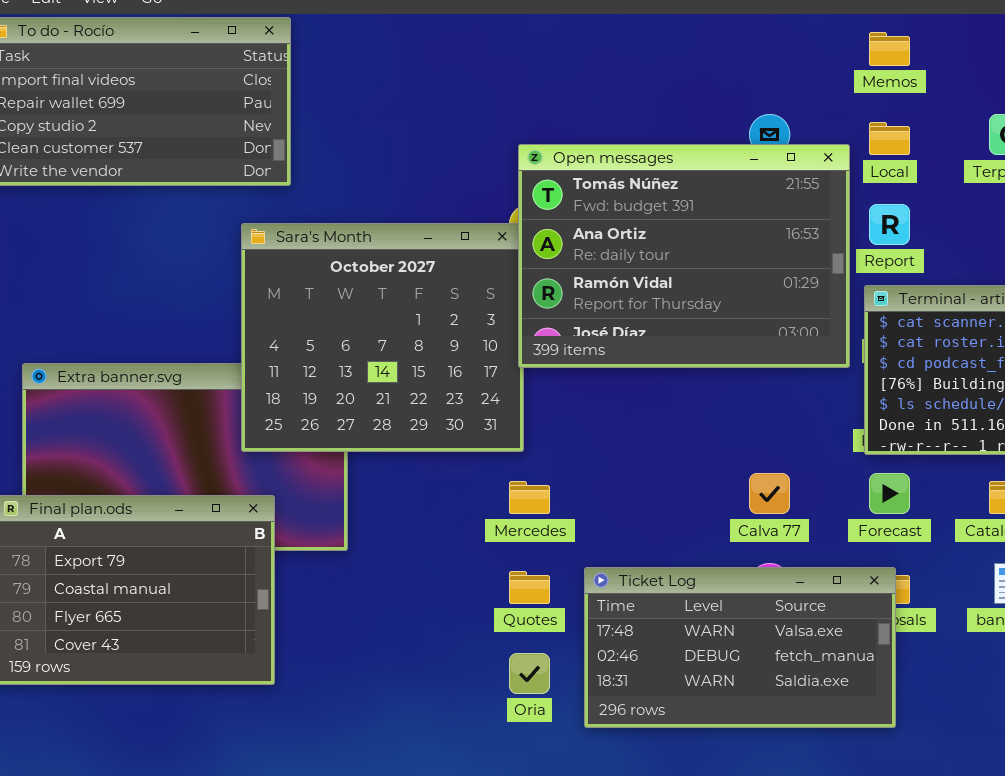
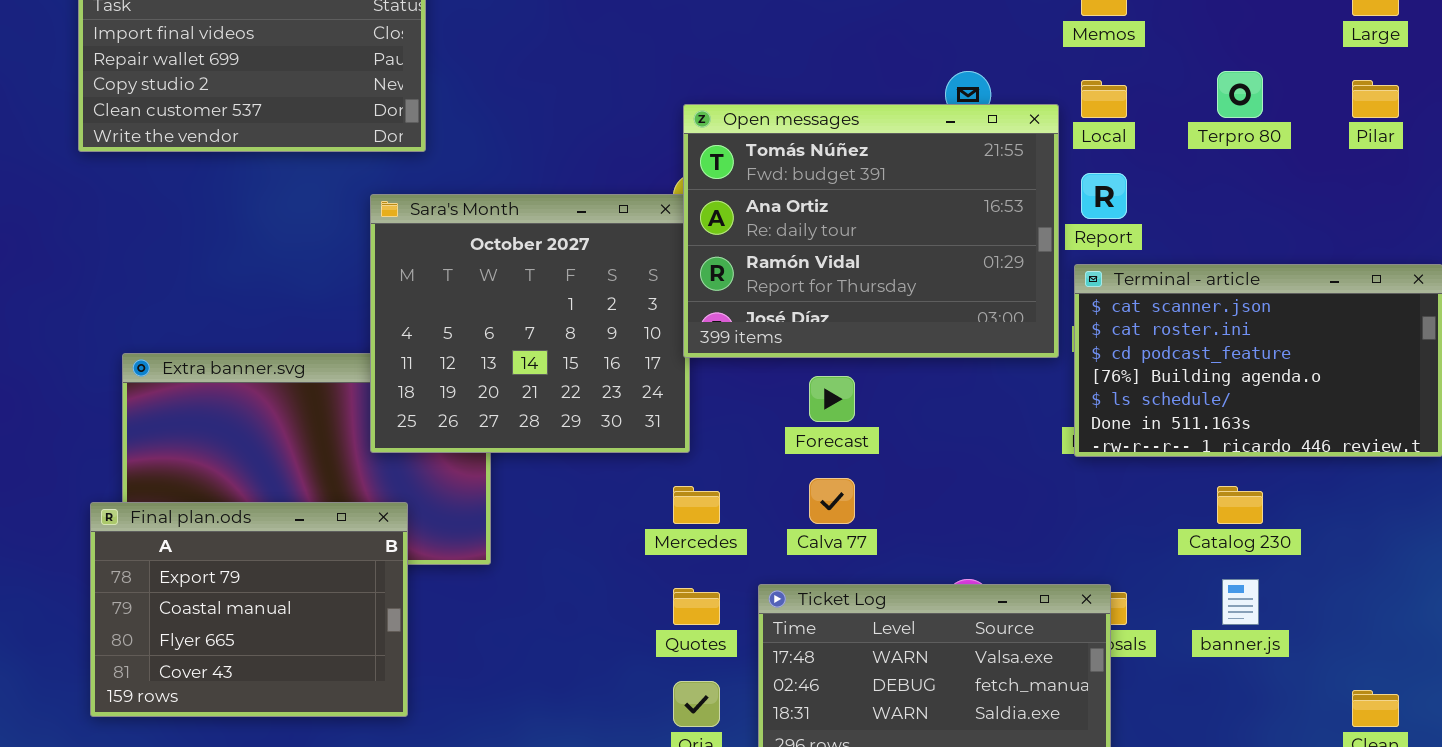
Calva 77: [749,473,790,514] -> [809,478,855,524], moved
Forecast: [869,473,910,514] -> [809,376,855,422], moved

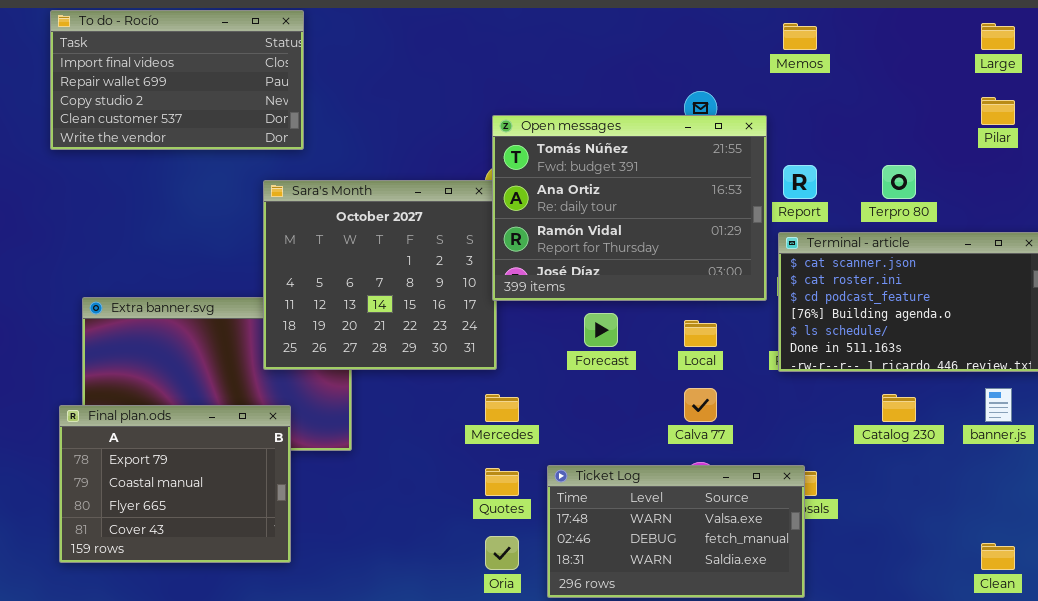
Terpro 80: [1217,71,1263,118] -> [882,165,916,199], moved
Local: [1081,80,1127,118] -> [684,320,717,347], moved
Calva 77: [809,478,855,524] -> [684,388,717,422], moved
banner.js: [1222,579,1259,625] -> [985,388,1012,422], moved

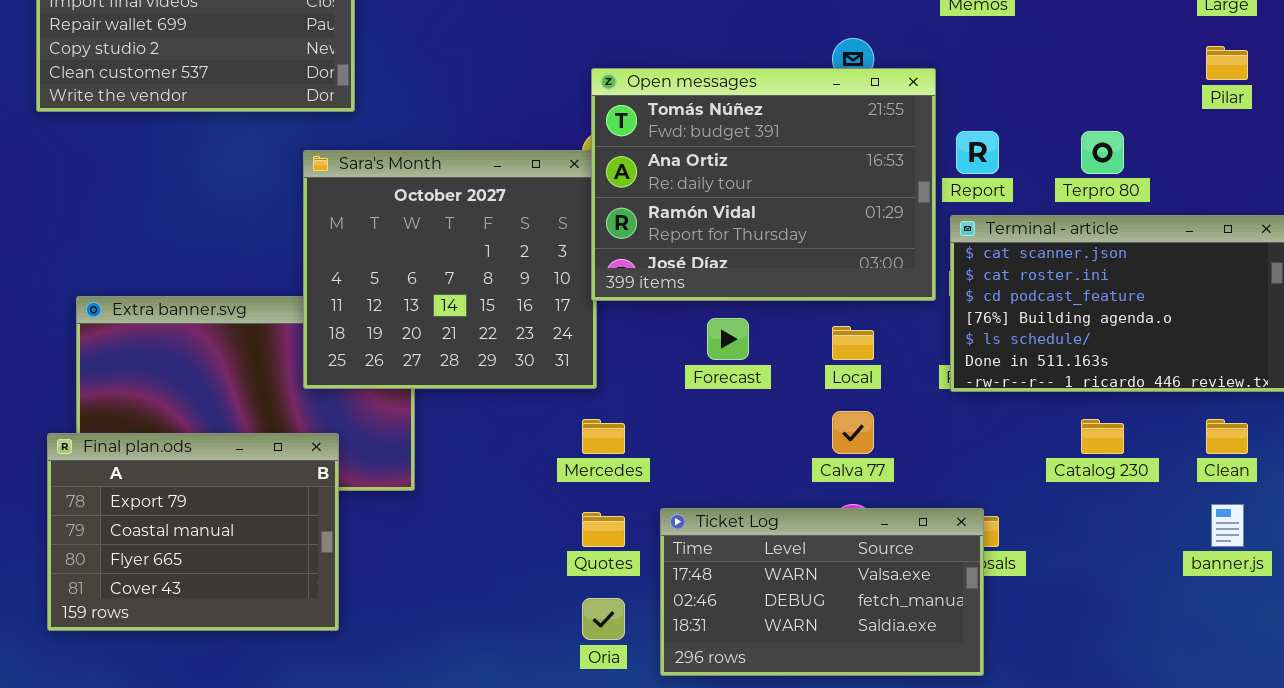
banner.js: [985,388,1012,422] -> [1211,504,1244,547], moved
Clean: [981,543,1015,570] -> [1206,419,1248,454], moved

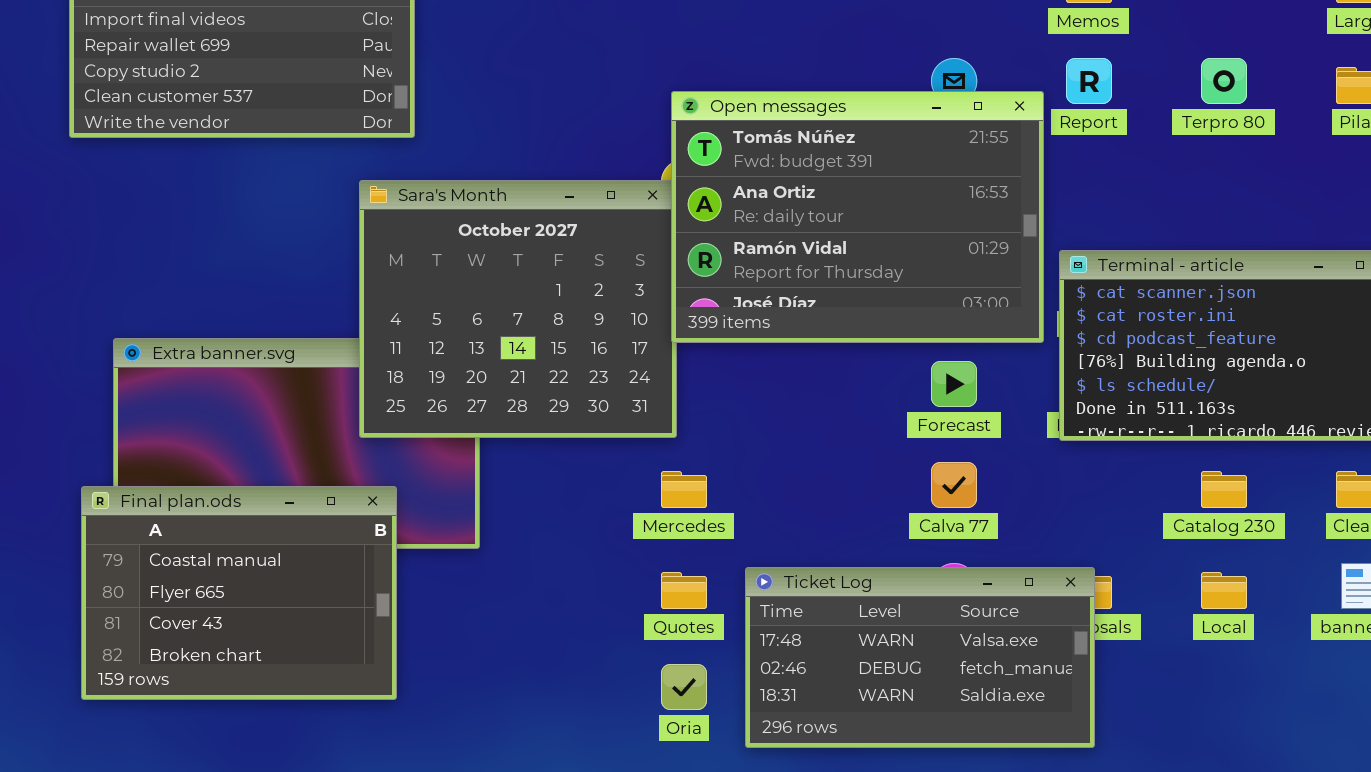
Report: [956,131,999,174] -> [1066,58,1112,104], moved
Terpro 80: [1081,131,1124,174] -> [1201,58,1247,104], moved
Forecast: [707,318,749,360] -> [931,361,977,407], moved
Local: [832,326,874,360] -> [1201,572,1247,609], moved
Final plan.ods: [47,433,339,631] -> [81,486,397,700], scrolled down 1 row

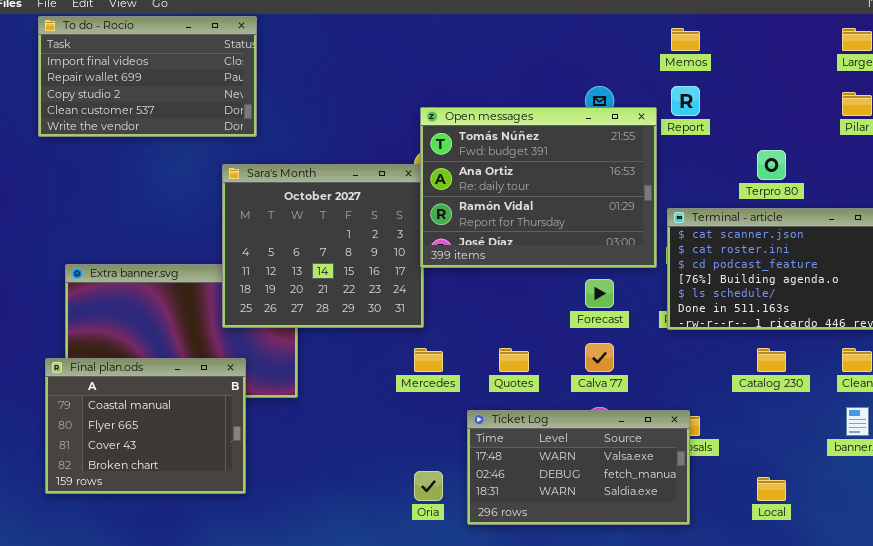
Terpro 80: [1201,58,1247,104] -> [757,150,786,180], moved
Quotes: [661,572,707,609] -> [499,348,529,372], moved
Local: [1201,572,1247,609] -> [757,477,786,501], moved

